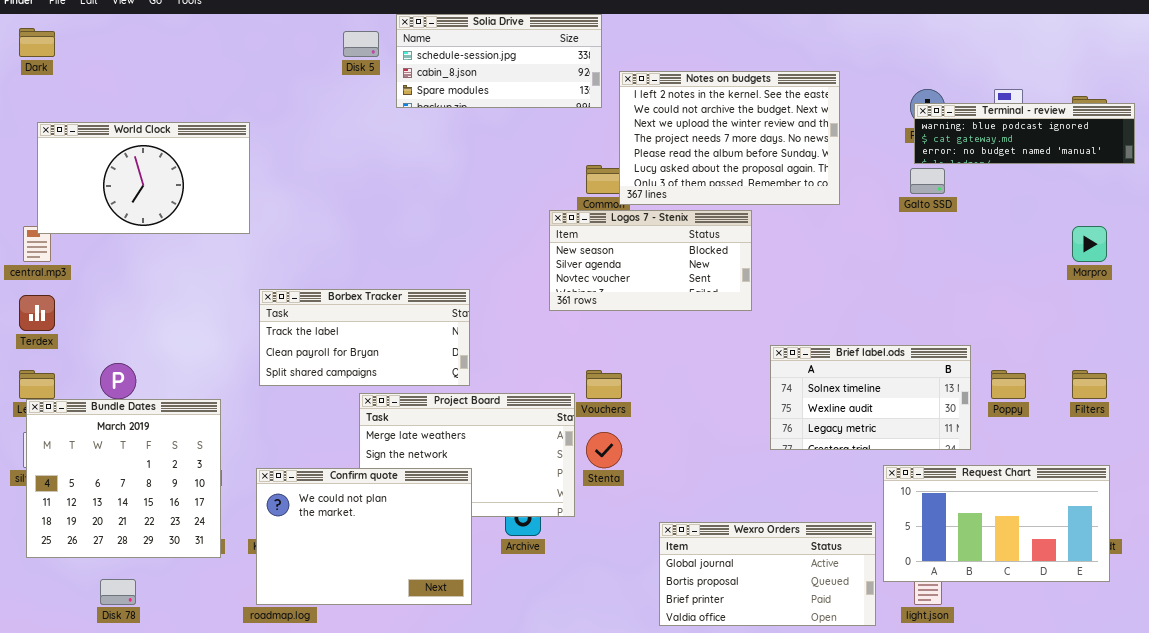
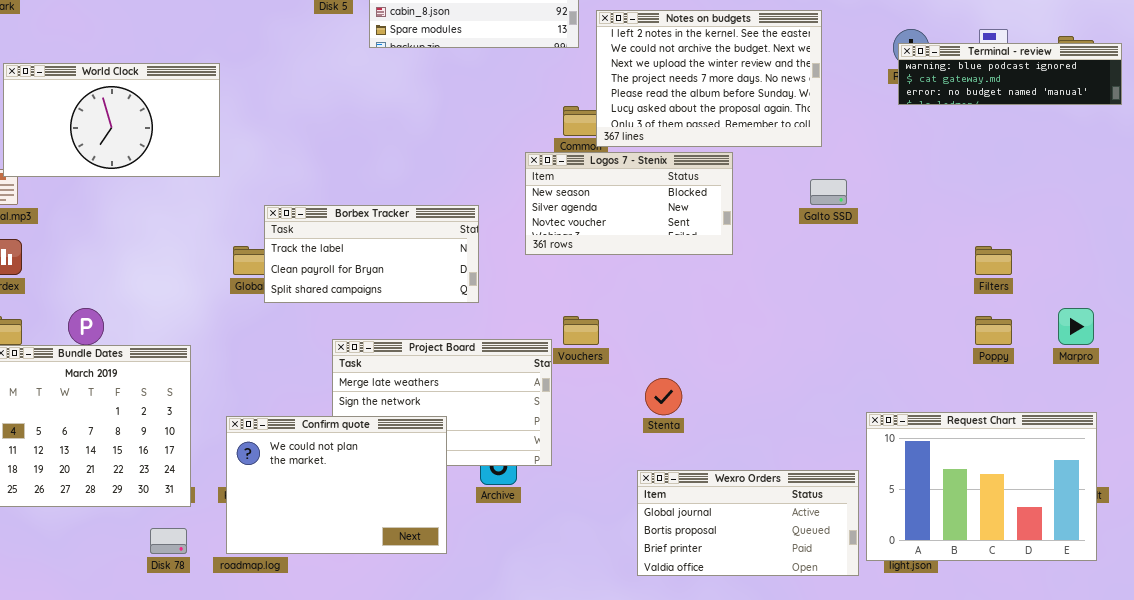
Galto SSD: [910,168,945,194] -> [810,179,847,205], moved
Marpro: [1072,226,1107,262] -> [1058,308,1094,345], moved
Borbex Tracker: [259,289,470,386] -> [264,205,479,303], moved
Brief label.ods: [770,345,971,450] -> none, closed
Filters: [1072,370,1107,399] -> [975,246,1012,275], moved
Stenta: [586,432,622,468] -> [645,378,682,415], moved
Request Chart: [883,465,1110,582] -> [866,412,1097,561], resized
Disk 78: [100,579,136,605] -> [150,528,187,554], moved

